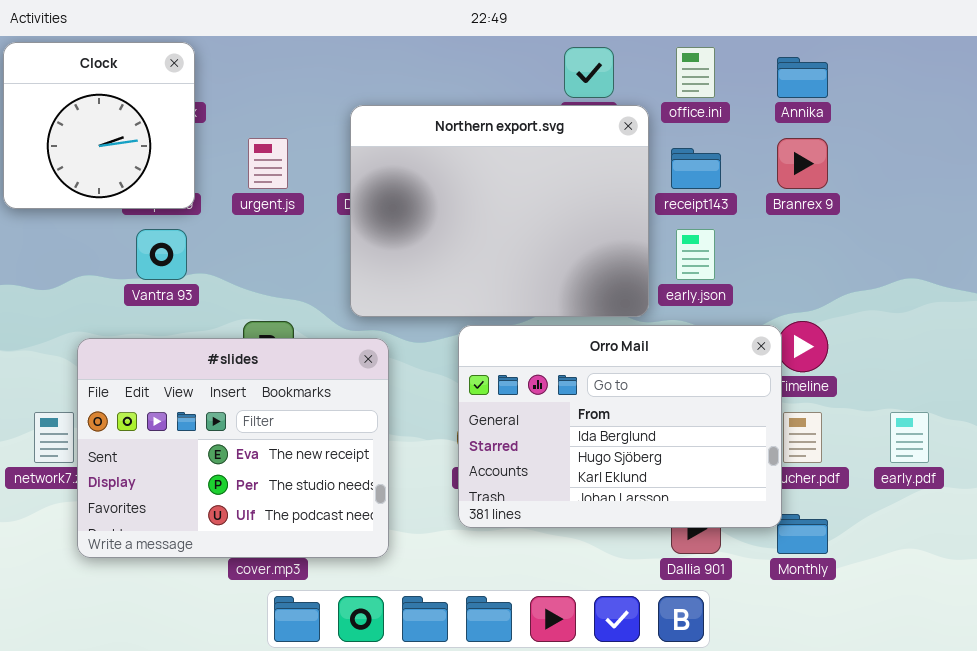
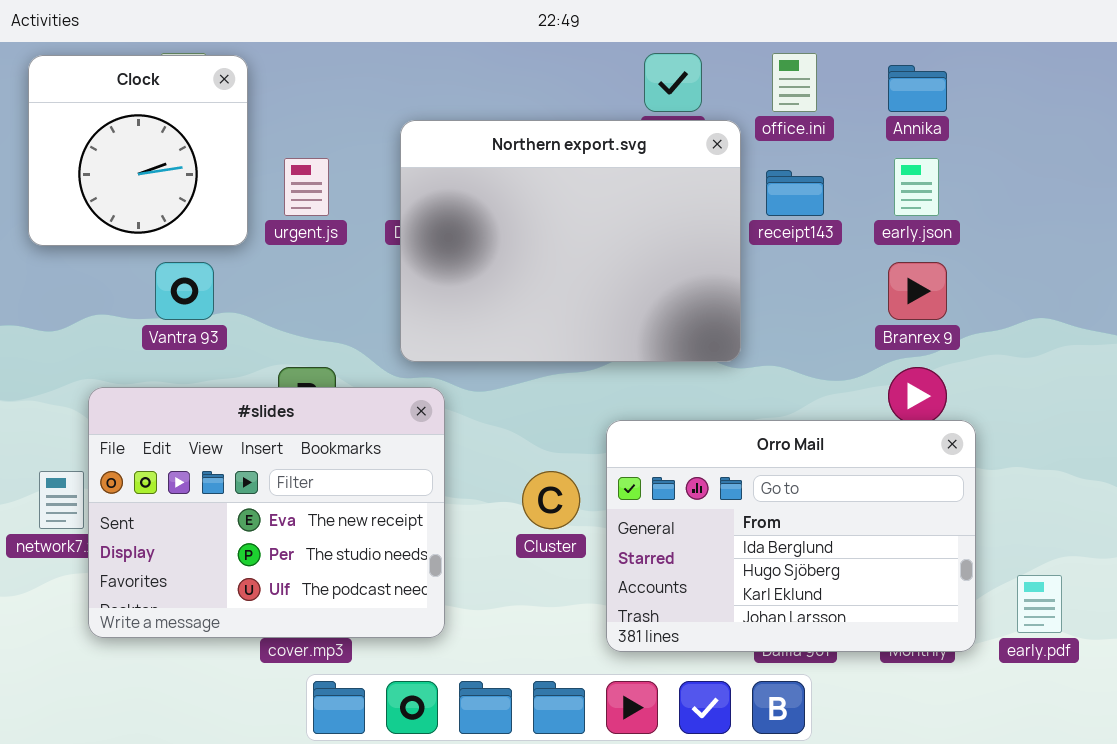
Clock: [3,42,195,209] -> [28,55,248,246], moved
Branrex 9: [777,138,828,189] -> [888,262,947,320], moved
early.json: [676,229,715,280] -> [894,158,939,216], moved
Orro Mail: [458,325,782,528] -> [606,420,976,652], moved
early.pdf: [890,412,929,463] -> [1017,575,1062,633], moved

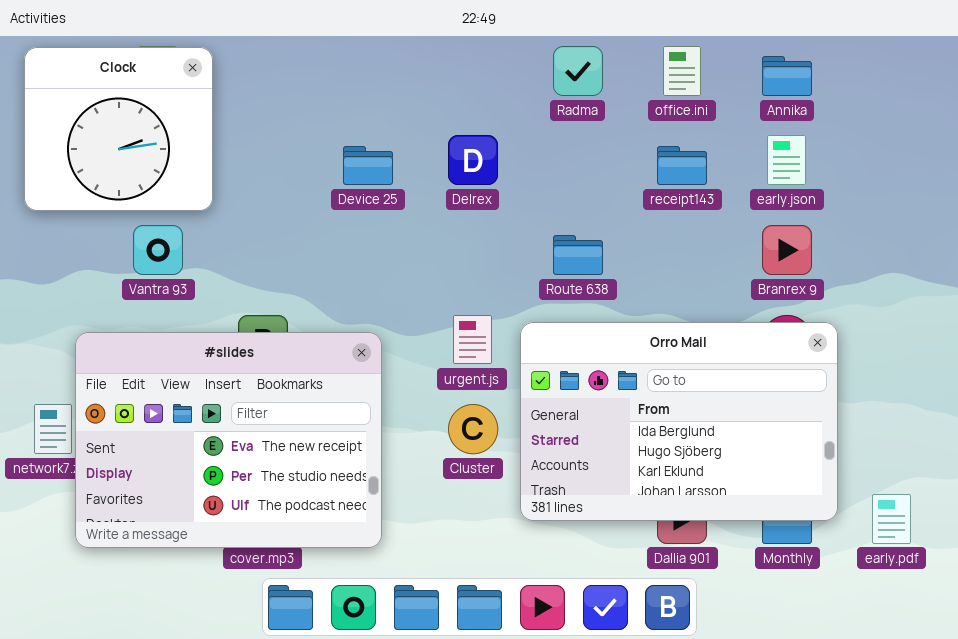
Northern export.svg: [400,120,741,362] -> none, closed
urgent.js: [284,158,329,216] -> [453,315,492,364], moved
Orro Mail: [606,420,976,652] -> [520,322,838,521], moved

